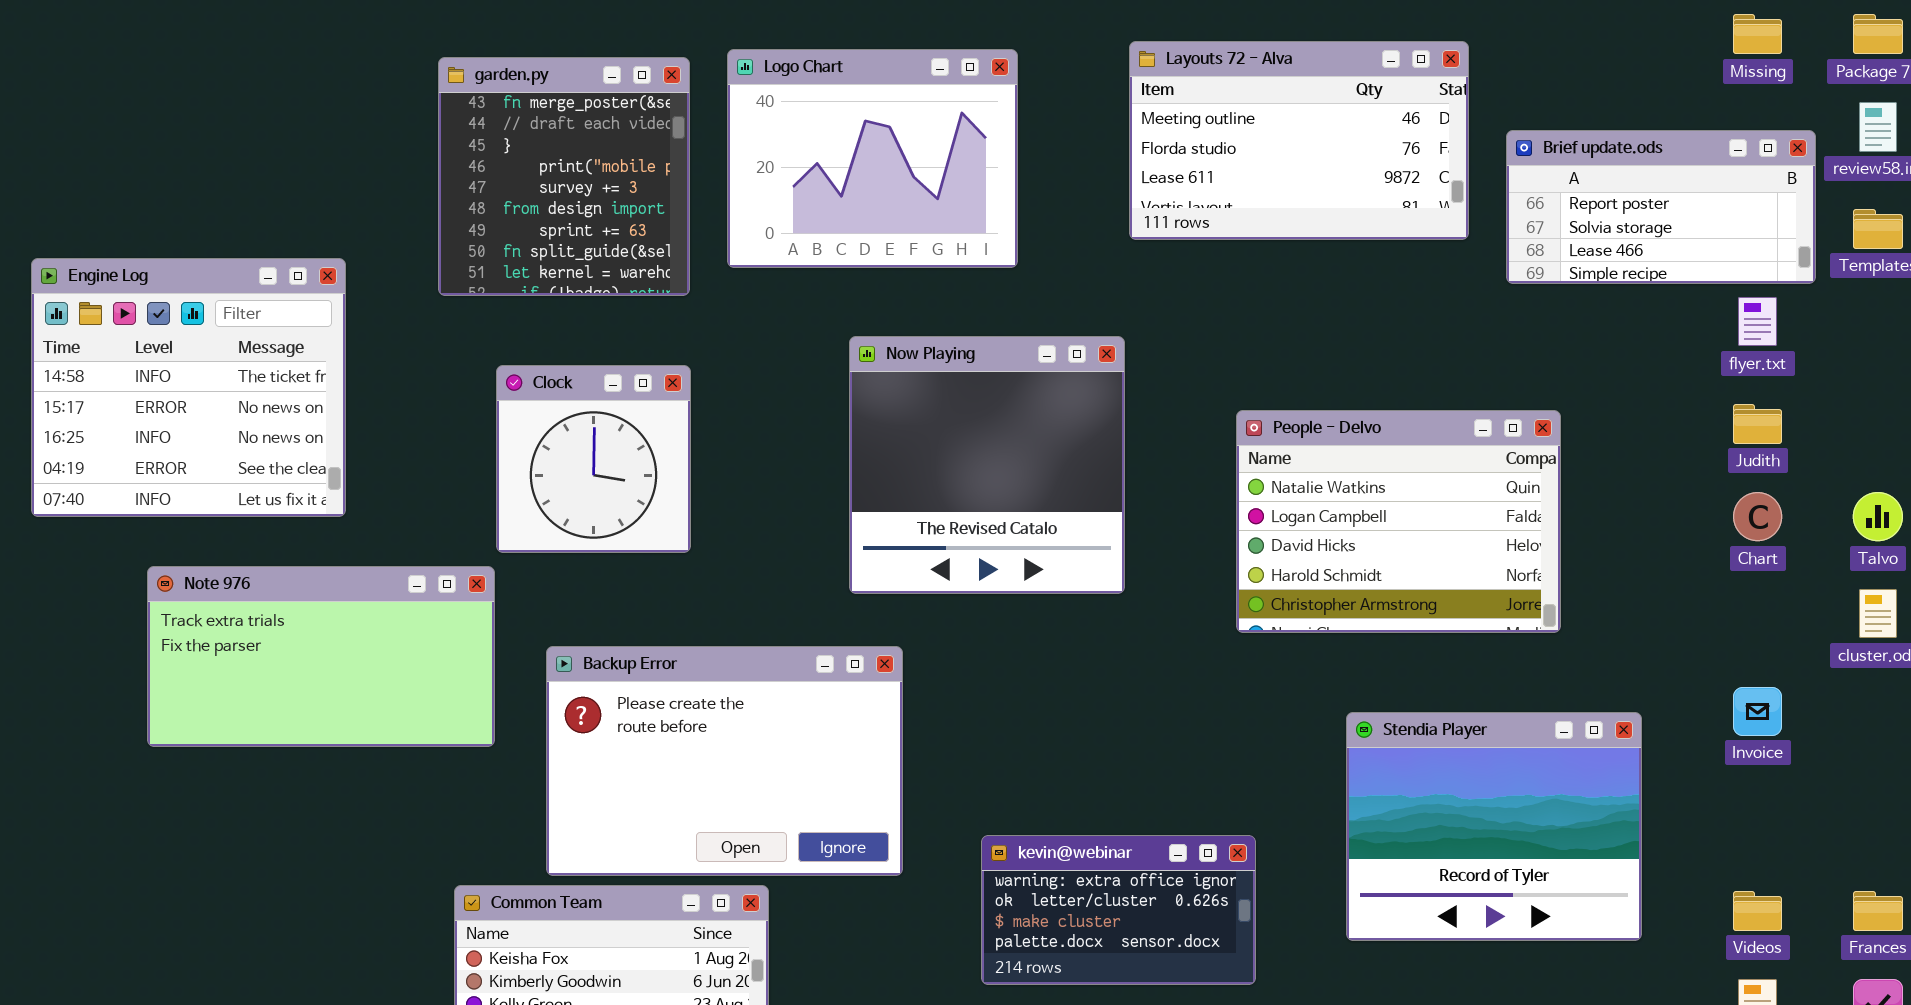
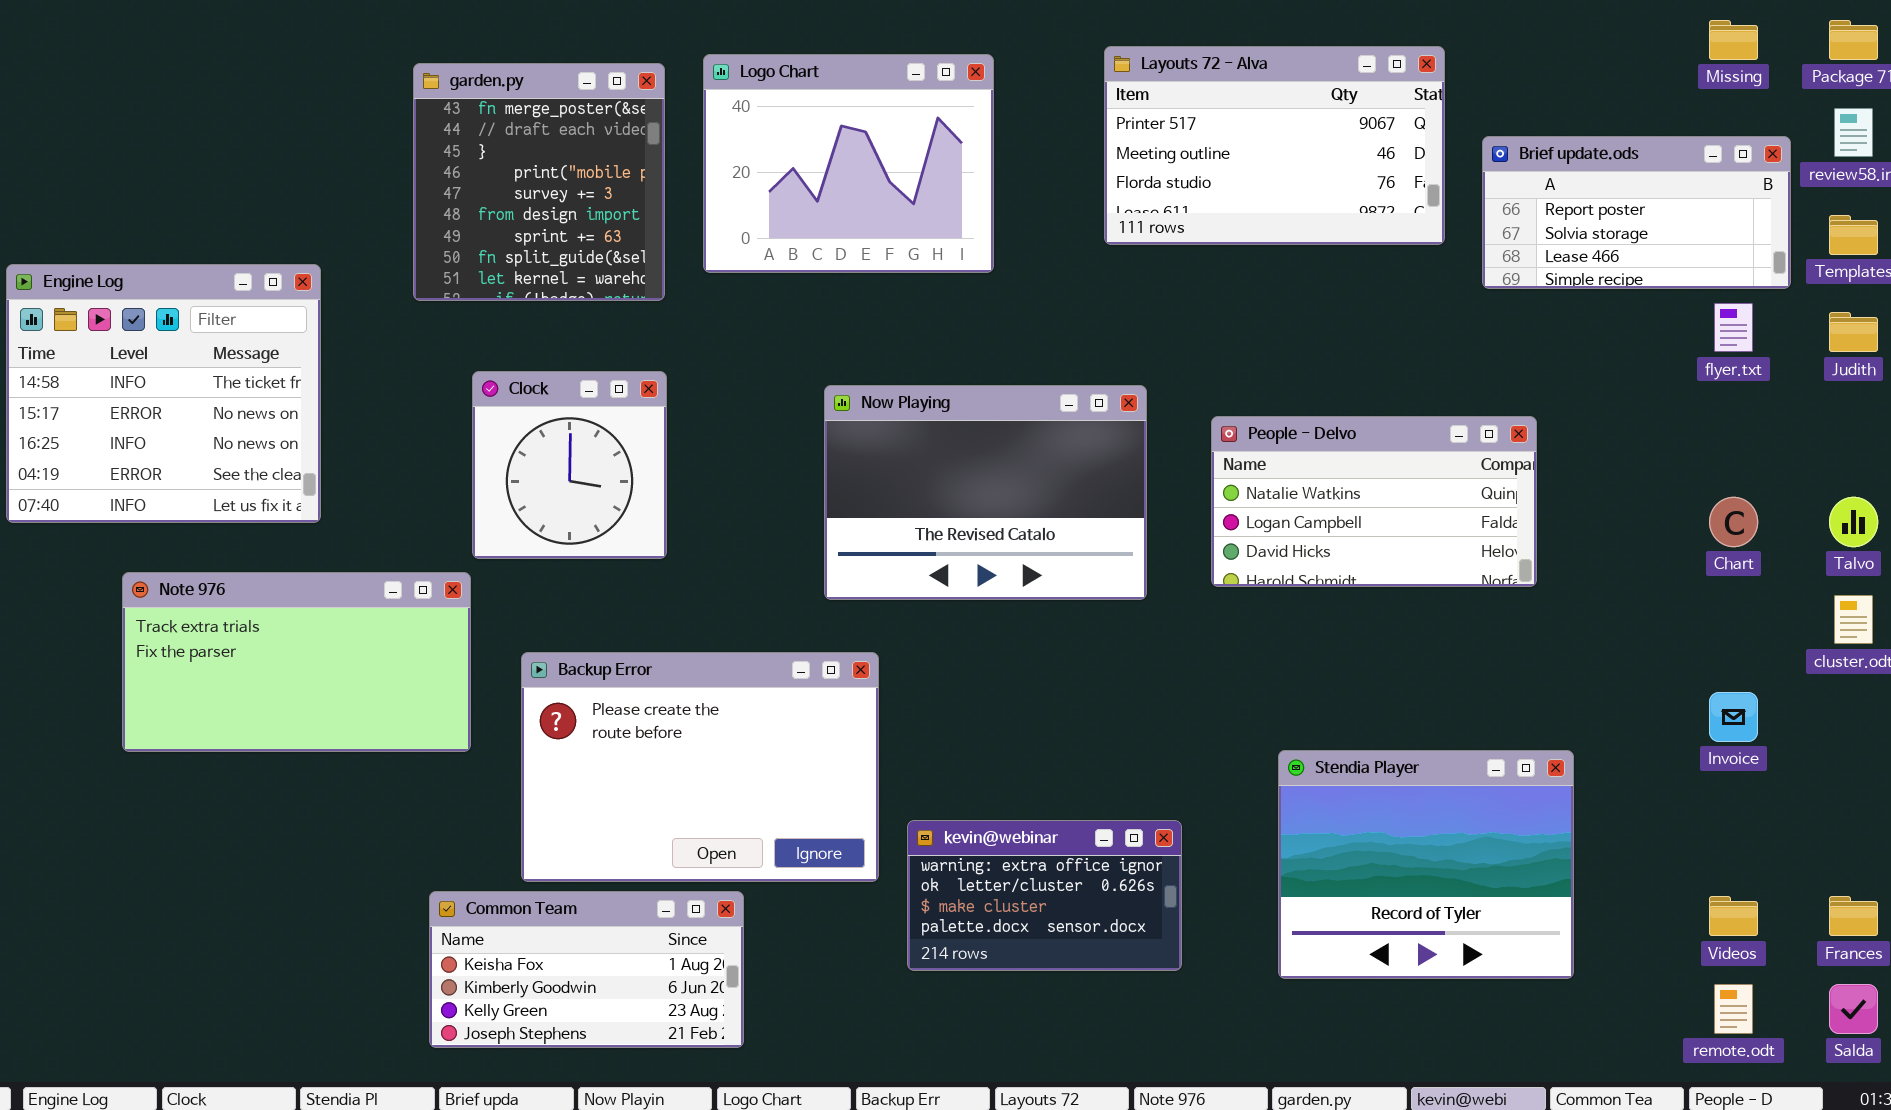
Layouts 72 - Alva: [1129,41,1469,240] -> [1104,46,1445,245], scrolled up 1 row
Now Playing: [849,336,1125,594] -> [824,385,1147,600], resized
Judith: [1733,404,1782,444] -> [1829,312,1878,352], moved
People - Delvo: [1236,410,1561,633] -> [1211,416,1537,587], resized
Stendia Player: [1346,712,1642,941] -> [1278,750,1574,979], moved
kevin@webinar: [981,835,1256,985] -> [907,820,1182,971], moved

